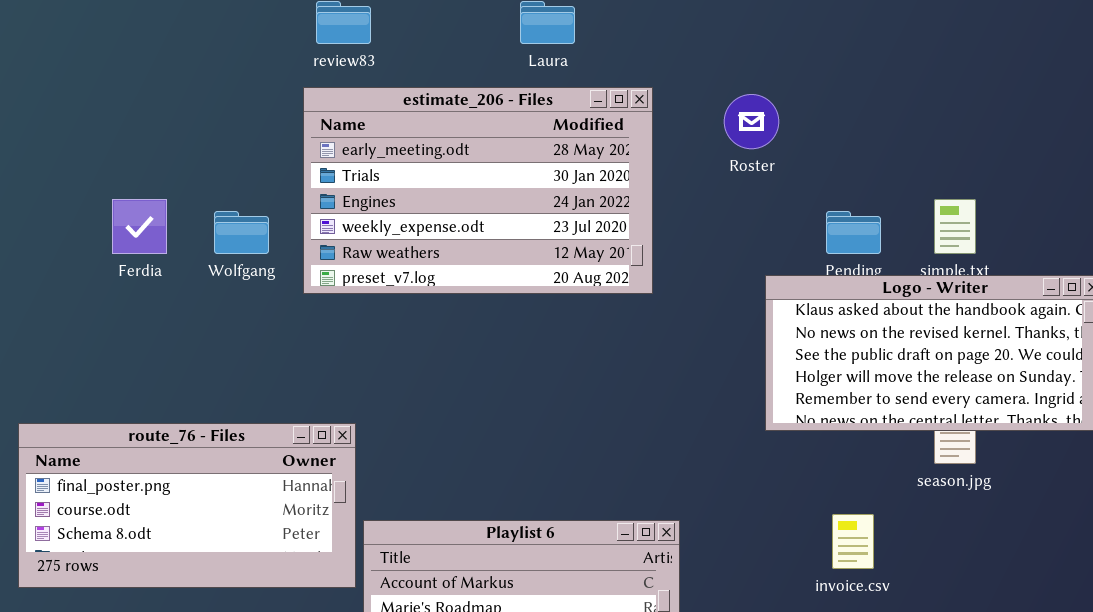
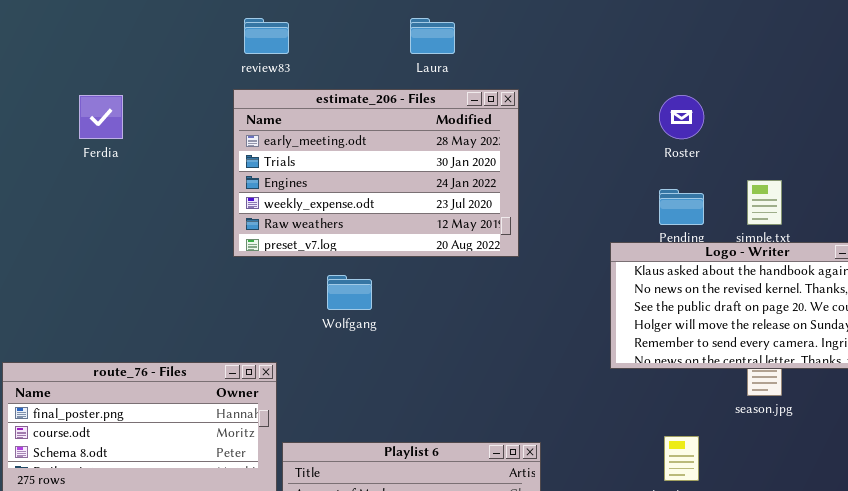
Roster: [724,94,779,149] -> [659,95,704,139], moved
Ferdia: [112,199,167,254] -> [79,95,123,139], moved
Wolfgang: [214,211,269,254] -> [327,275,372,310], moved

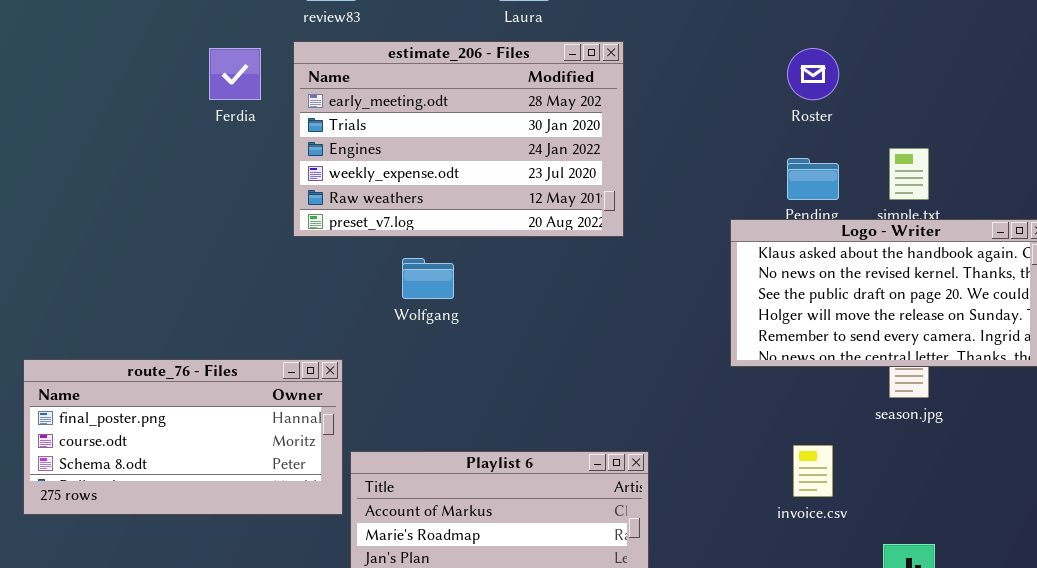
Ferdia: [79,95,123,139] -> [209,48,261,100], moved

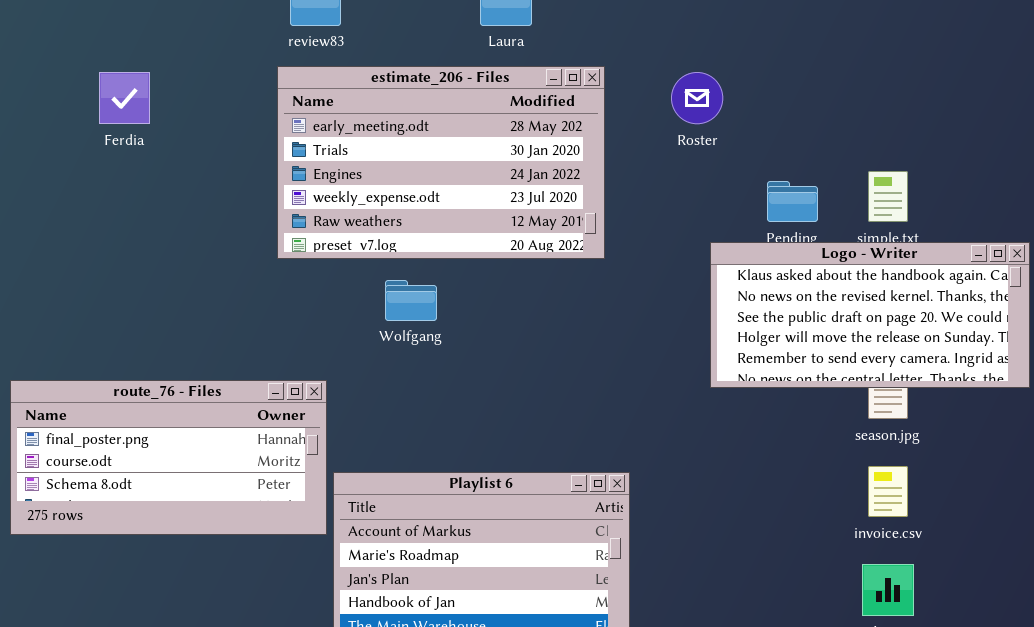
Ferdia: [209,48,261,100] -> [99,72,150,124], moved
Roster: [787,48,839,100] -> [671,72,723,124], moved
invoice.csv: [793,445,833,497] -> [868,466,908,517], moved

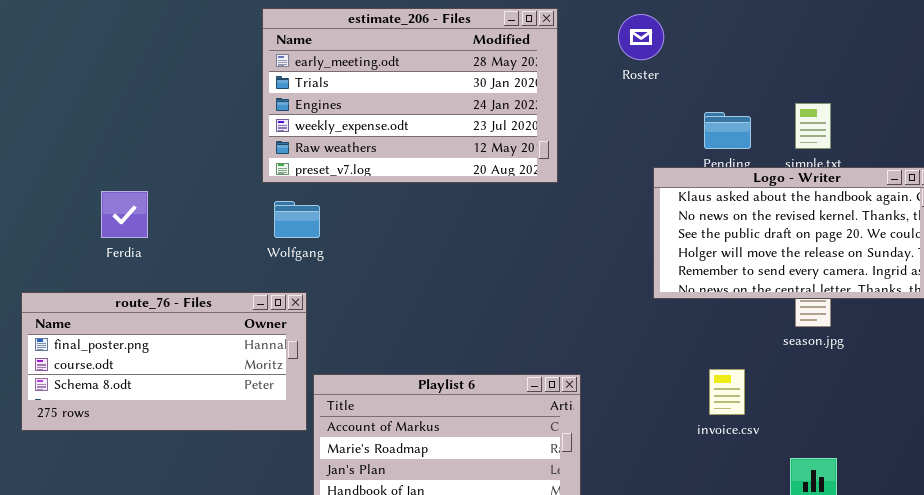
Ferdia: [99,72,150,124] -> [101,191,148,238], moved
Wolfgang: [385,280,437,321] -> [274,201,320,238], moved
invoice.csv: [868,466,908,517] -> [709,369,745,415], moved

